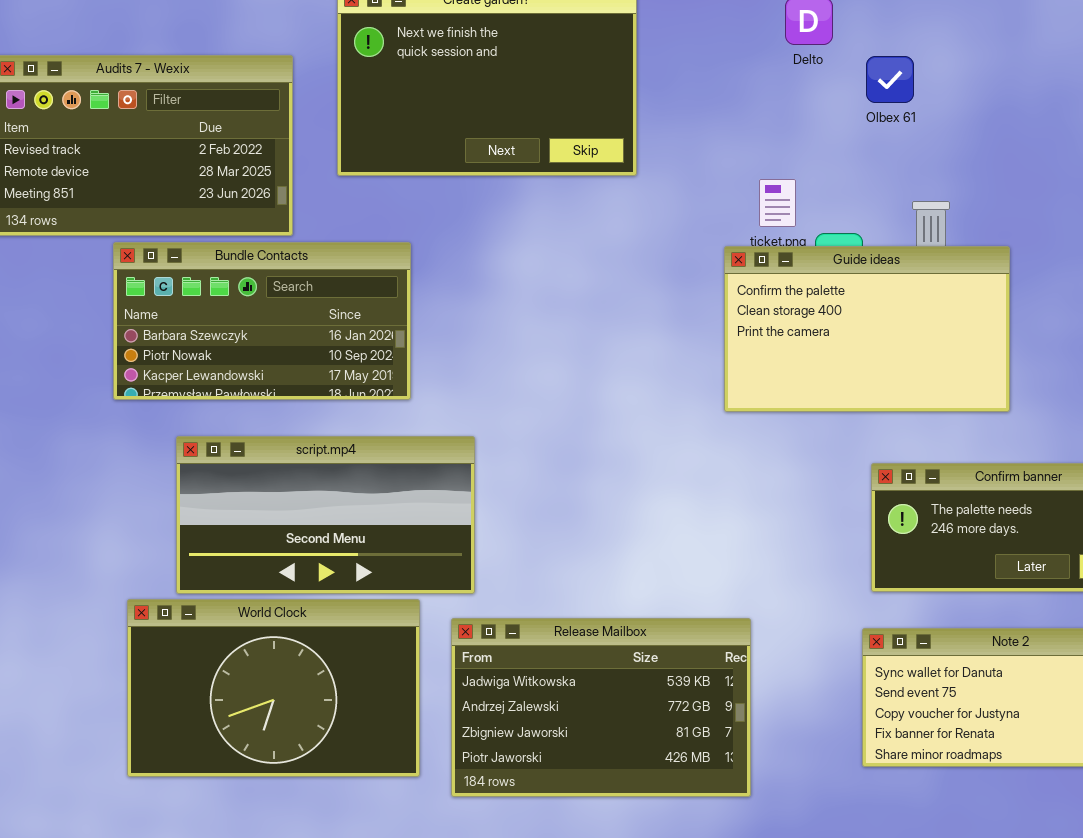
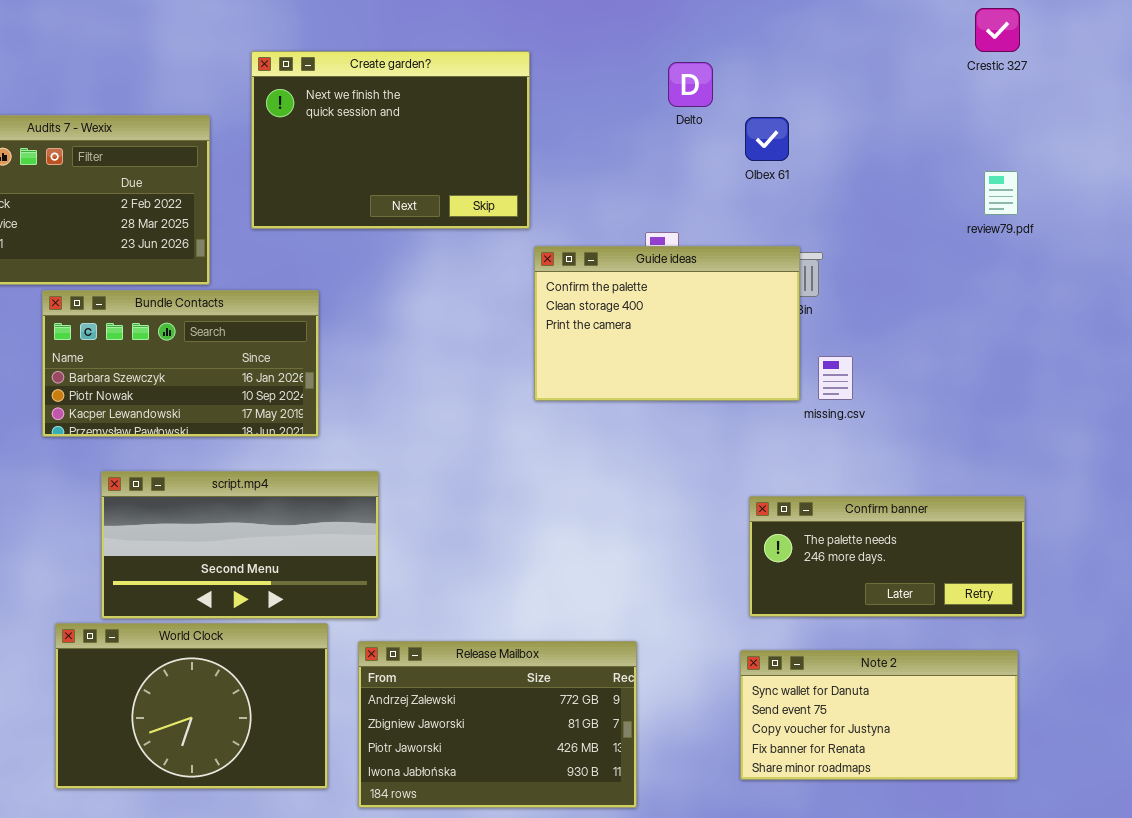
Guide ideas: [724,246,1010,412] -> [534,246,800,401], moved
Release Mailbox: [451,618,751,797] -> [358,641,637,808], scrolled down 1 row

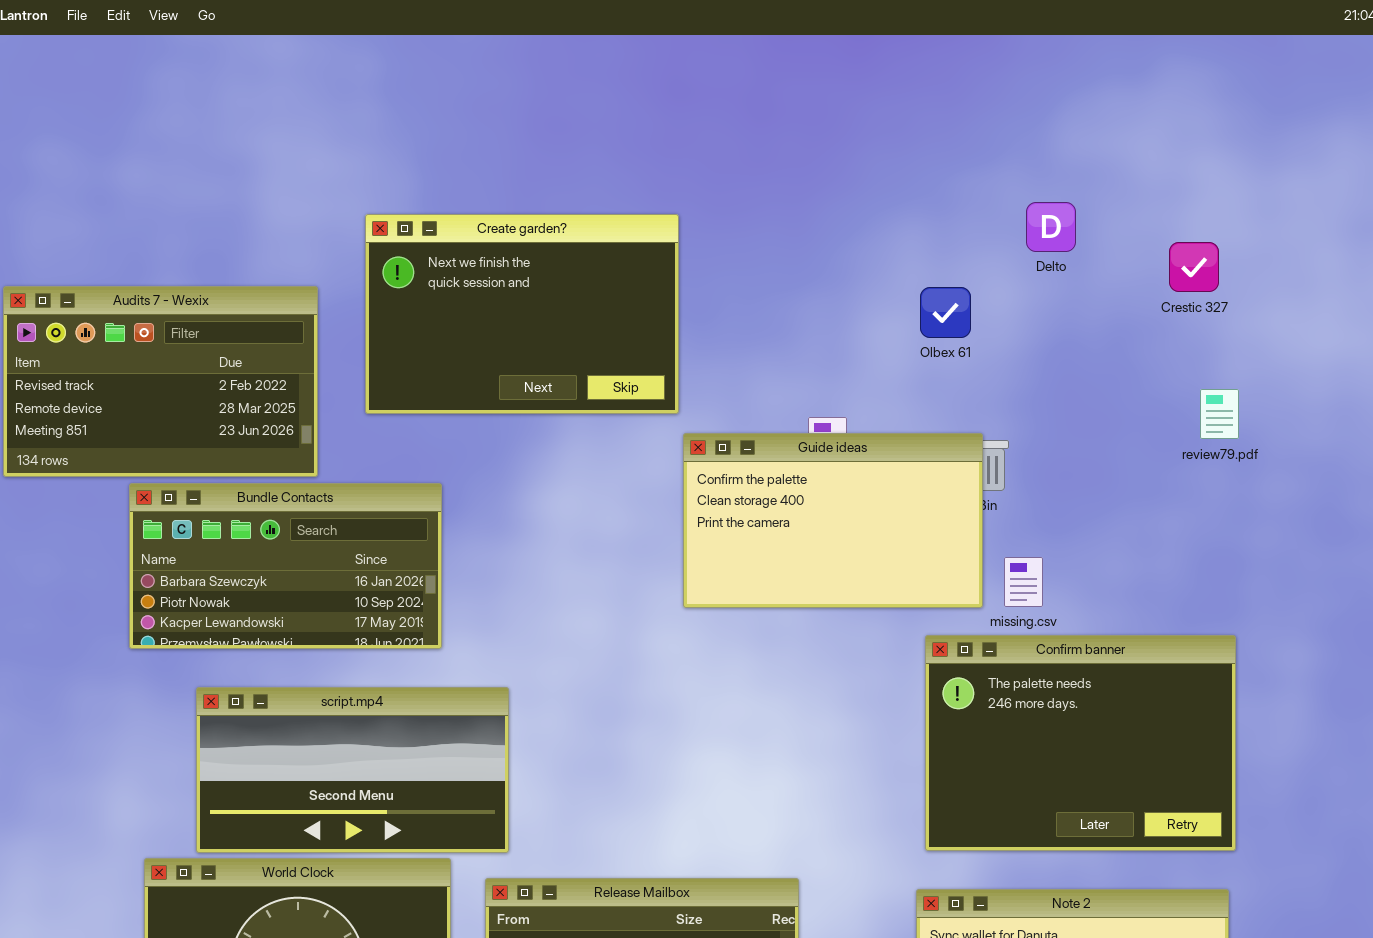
Crestic 327: [975,8,1020,52] -> [1169,242,1219,292], moved
Delto: [668,62,713,107] -> [1026,202,1076,252], moved
review79.pdf: [984,171,1018,215] -> [1200,389,1239,439], moved
Confirm banner: [749,496,1025,617] -> [925,635,1236,851], resized

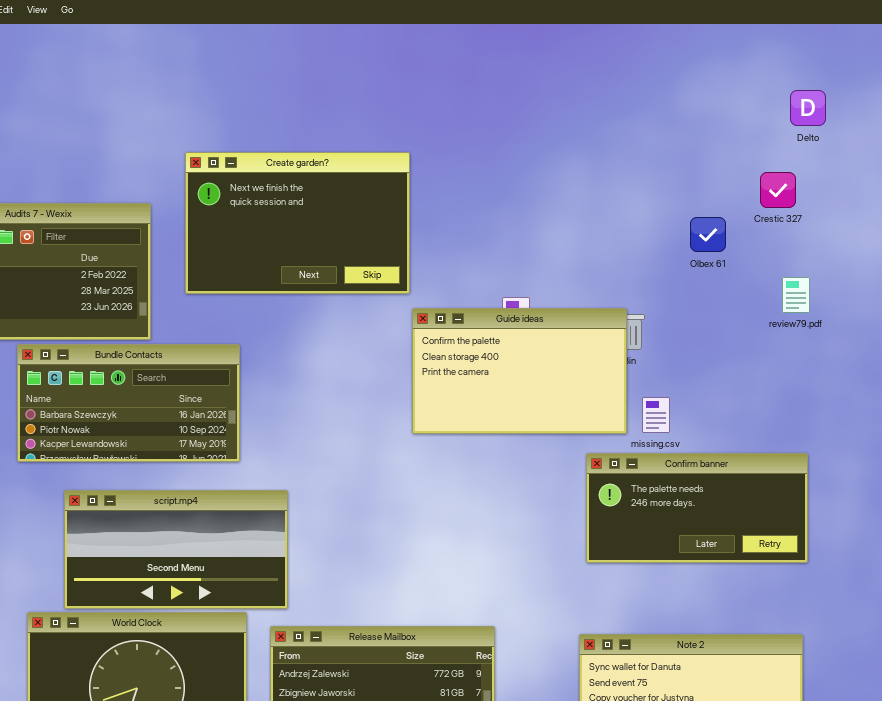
Delto: [1026,202,1076,252] -> [790,90,826,126], moved
Olbex 61: [920,287,971,338] -> [690,217,726,252], moved
Confirm banner: [925,635,1236,851] -> [586,453,808,563], resized

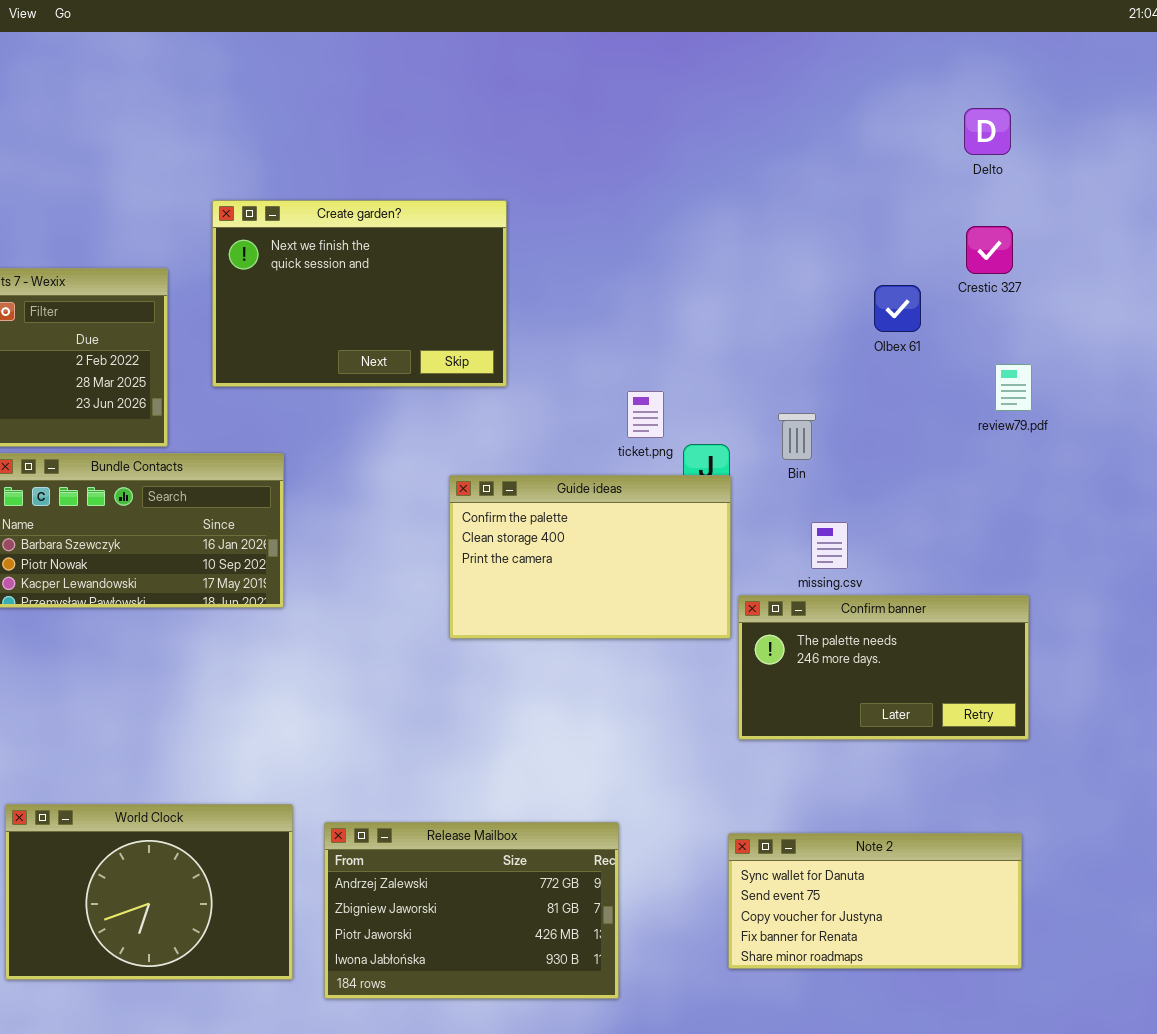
Delto: [790,90,826,126] -> [964,108,1011,155], moved
Guide ideas: [412,308,627,434] -> [449,475,731,639], moved
script.mp4: [64,490,288,609] -> none, closed

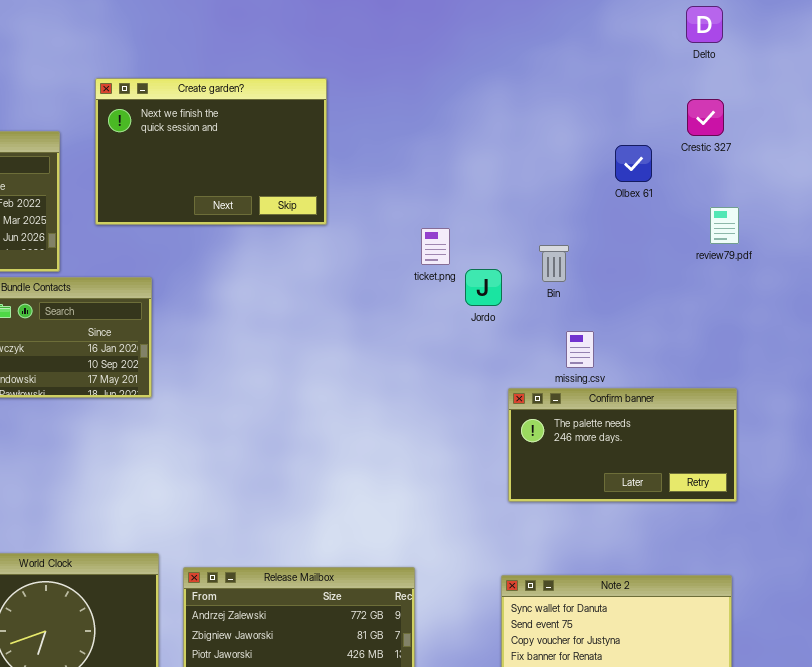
Guide ideas: [449,475,731,639] -> none, closed

